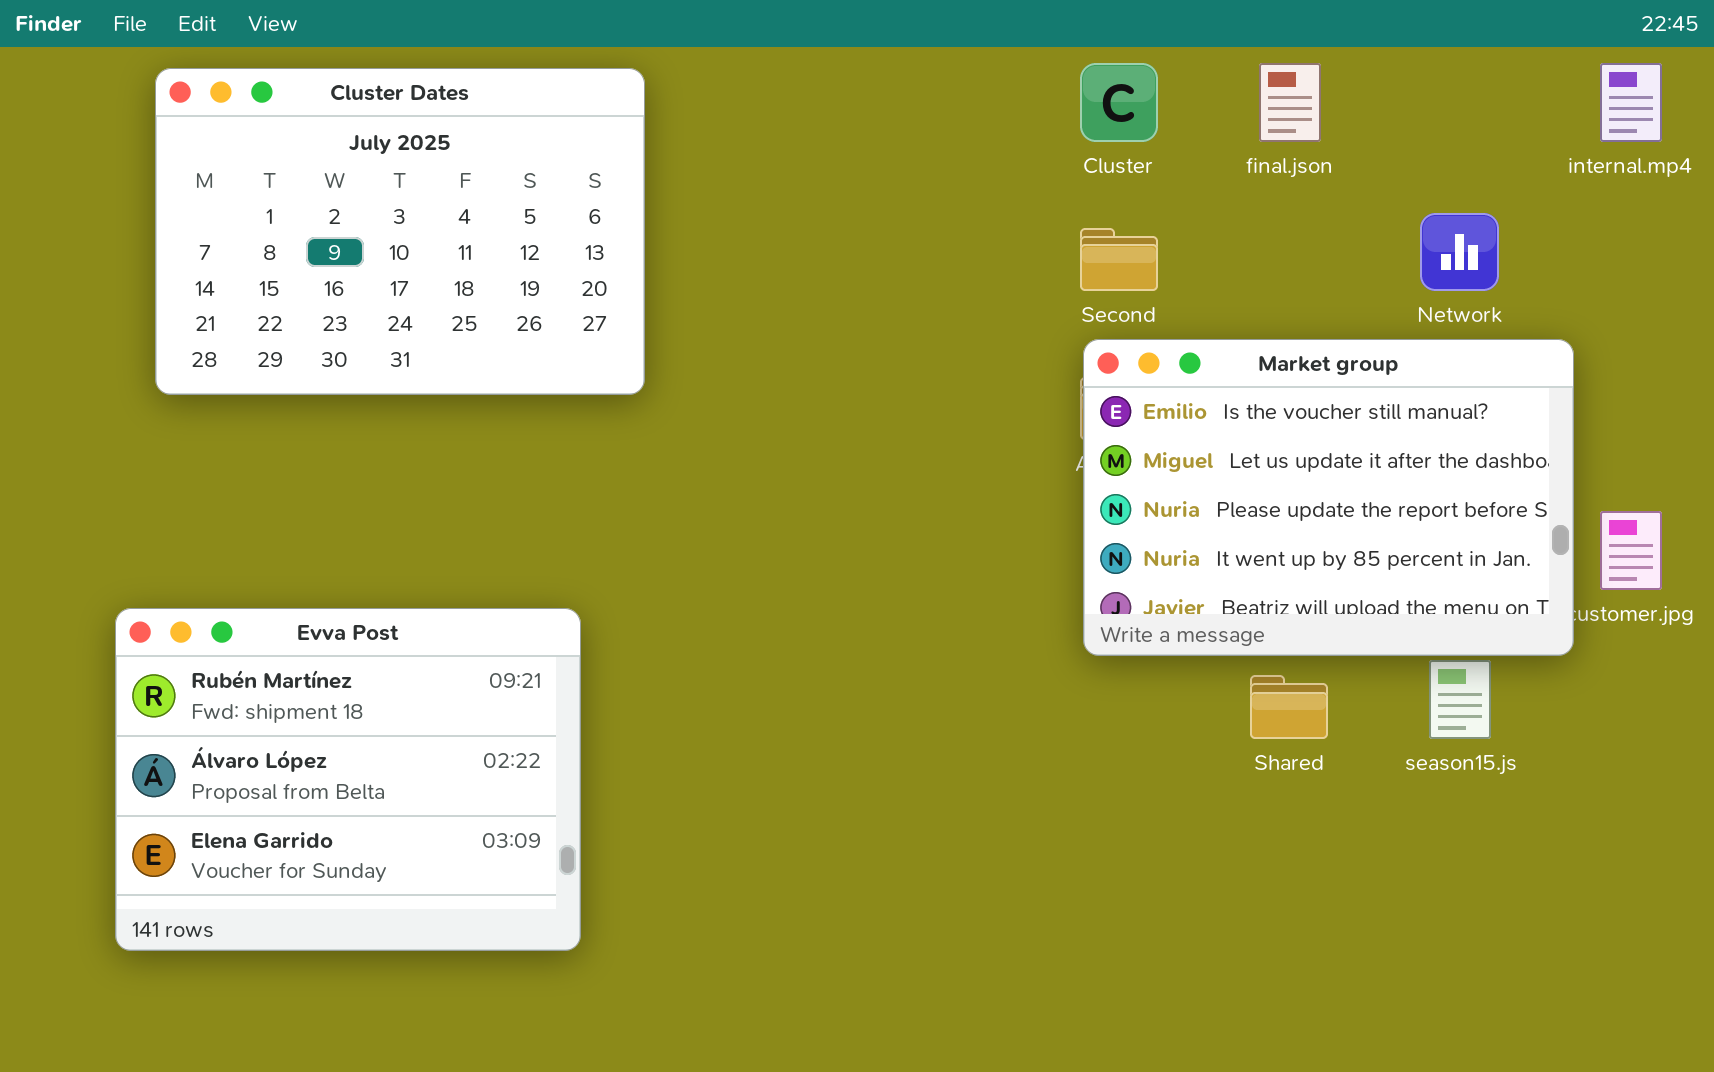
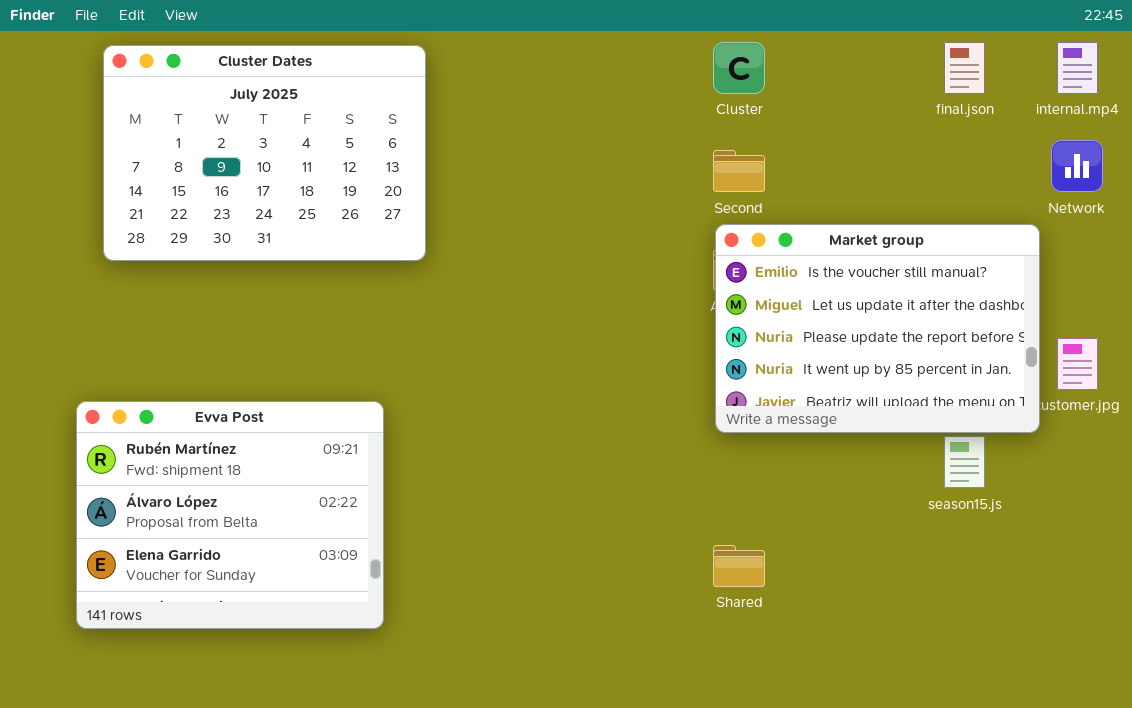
final.json: [1259,63,1321,142] -> [944,42,985,94], moved
Network: [1420,213,1499,291] -> [1051,140,1103,192], moved
Shared: [1250,675,1328,739] -> [713,545,765,587], moved

